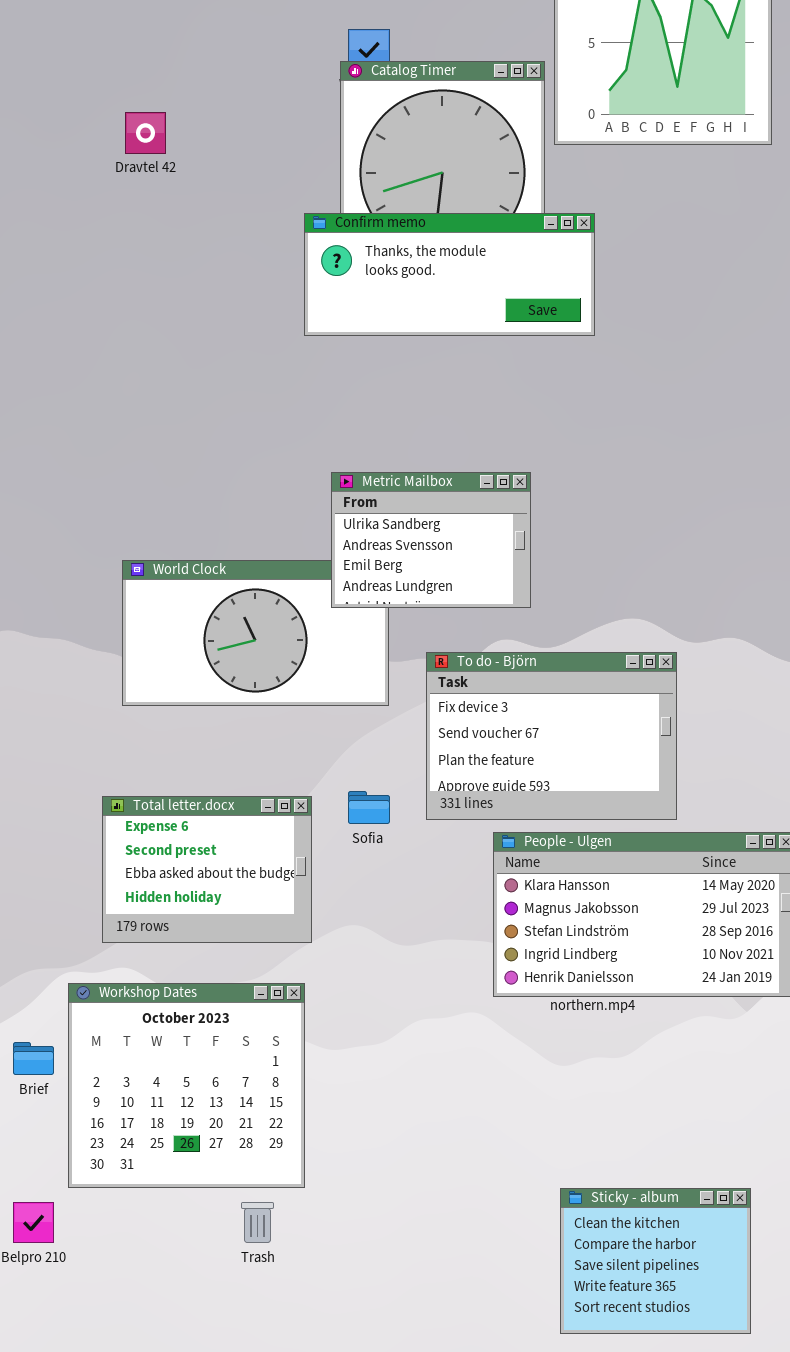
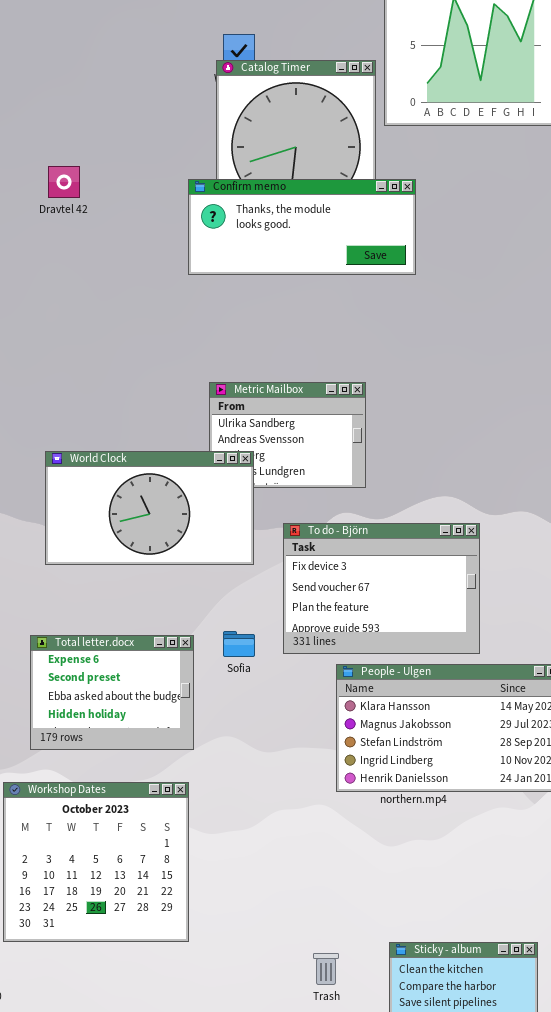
Dravtel 42: [125,112,166,154] -> [48,166,80,198], moved
World Clock: [122,560,389,706] -> [45,451,254,565], raised
Trash: [241,1202,274,1243] -> [313,953,339,985], moved

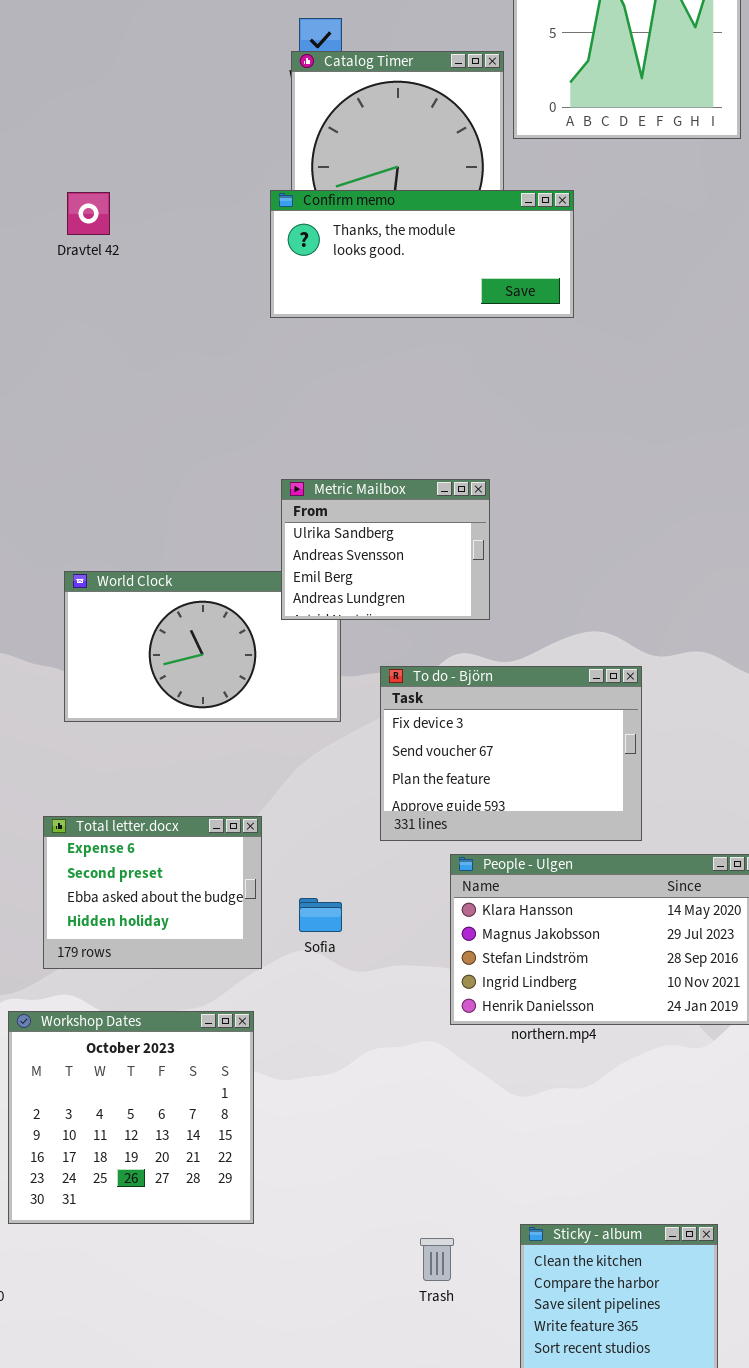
Confirm memo: [188,179,416,275] -> [270,190,574,318], moved
Metric Mailbox: [209,382,366,488] -> [281,479,490,620], raised
Sofia: [223,631,255,657] -> [299,898,342,932], moved

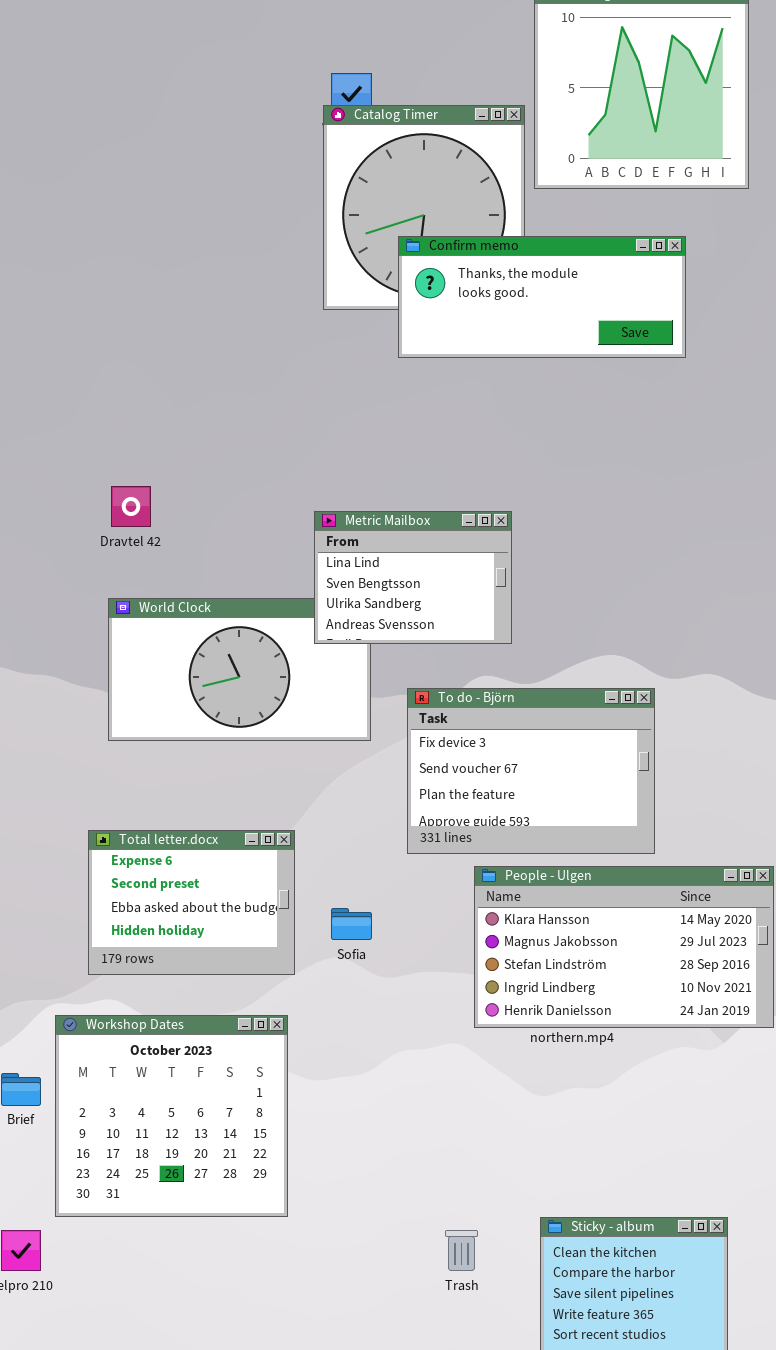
Confirm memo: [270,190,574,318] -> [398,236,686,358], moved
Dravtel 42: [67,192,110,235] -> [111,486,151,527], moved
Metric Mailbox: [281,479,490,620] -> [314,511,512,644], scrolled up 2 rows

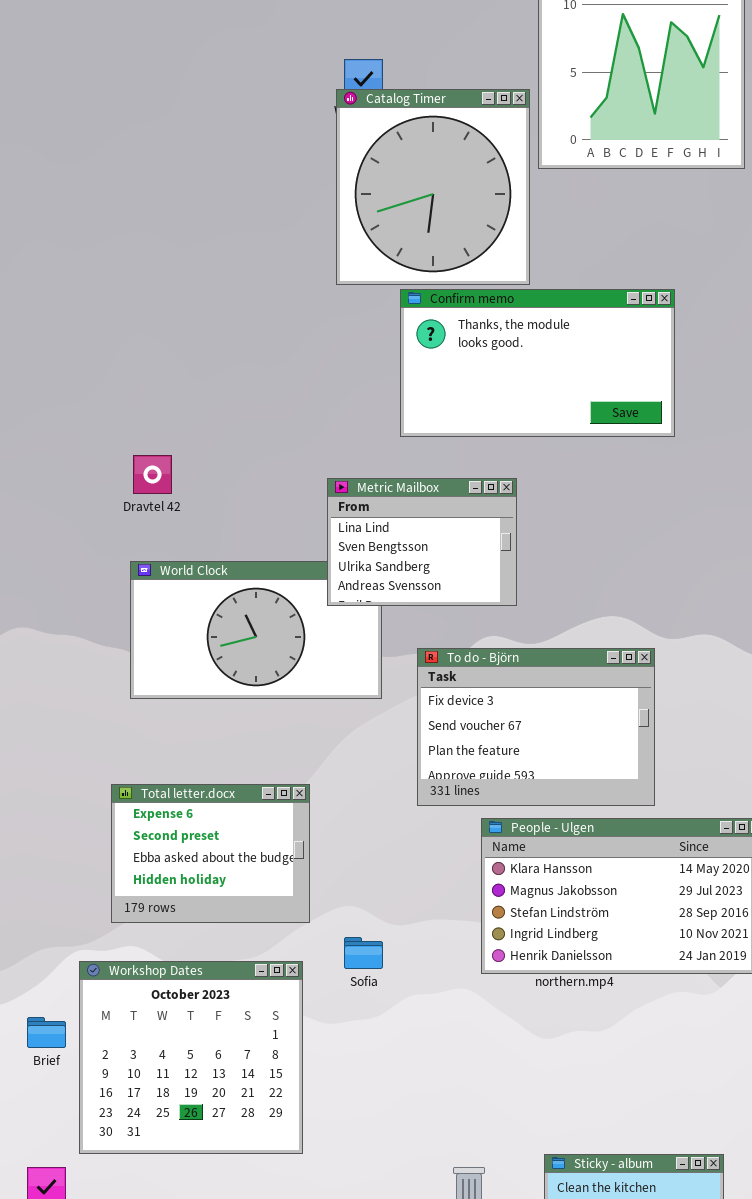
Confirm memo: [398,236,686,358] -> [400,289,675,437], moved, resized
Sofia: [331,908,372,940] -> [344,937,383,969], moved

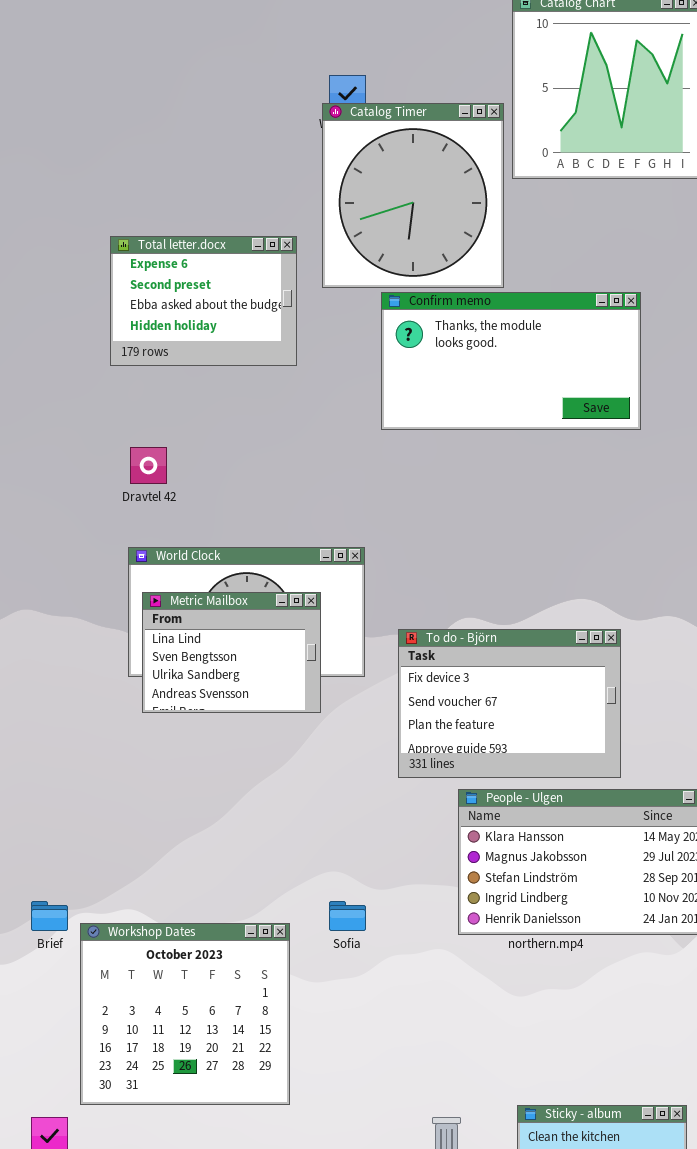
Metric Mailbox: [327,478,517,606] -> [142,592,321,713], moved
Total letter.docx: [111,784,310,923] -> [110,236,297,366], moved
Brief: [27,1017,66,1048] -> [31,901,68,931], moved

